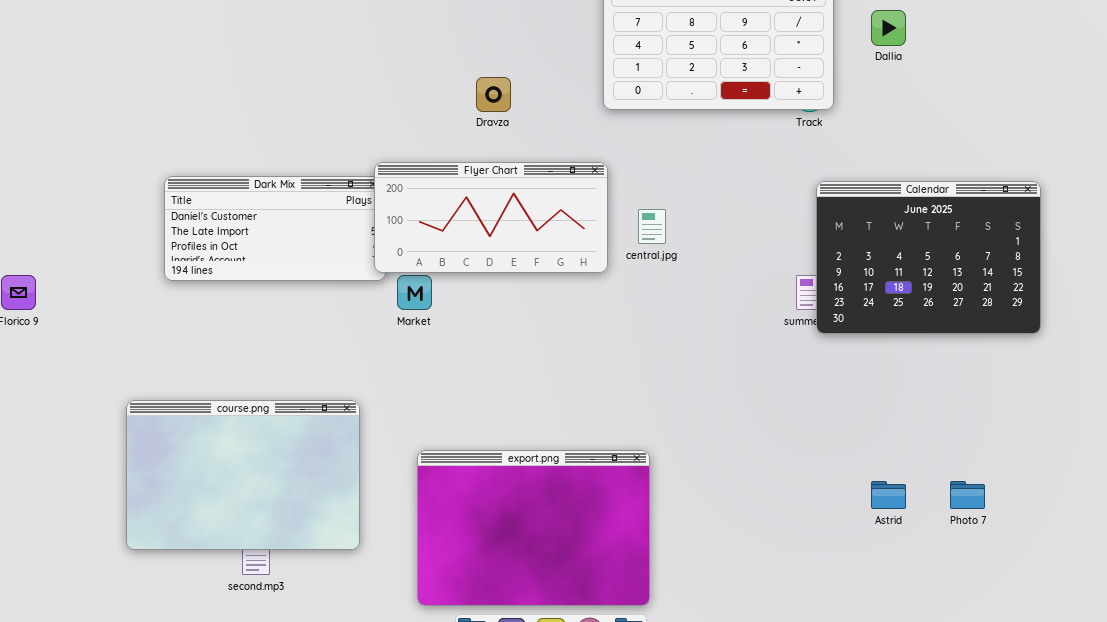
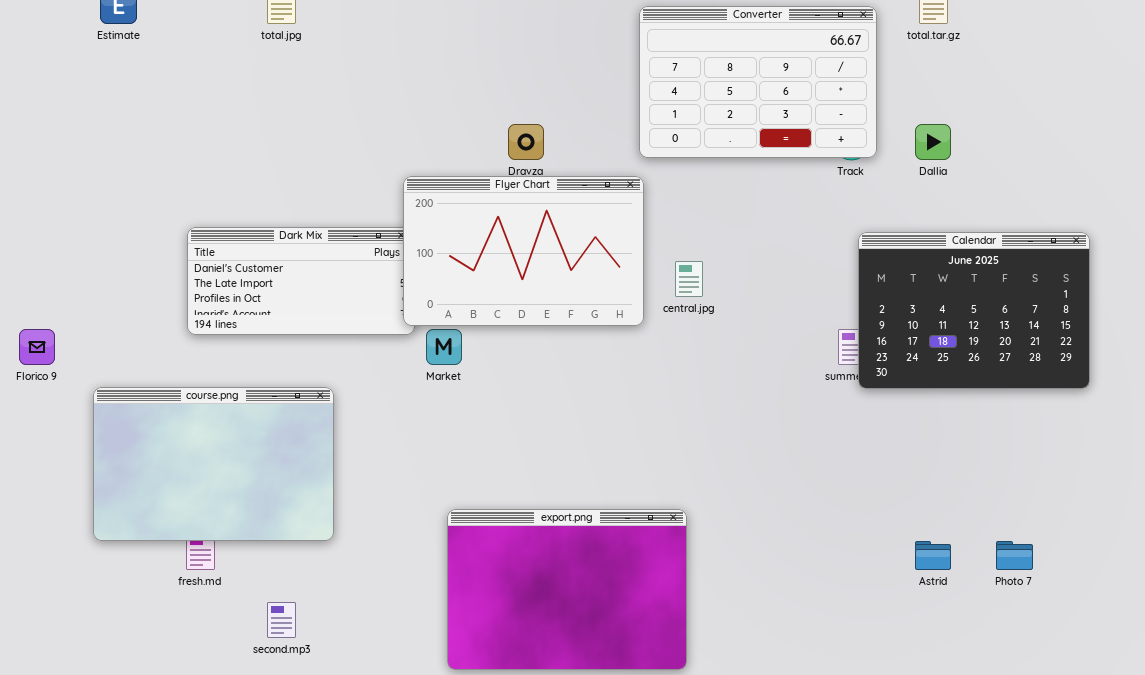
Dallia: [871,10,906,46] -> [915,124,951,160], moved
Flyer Chart: [374,162,608,273] -> [403,176,644,326], resized
course.png: [126,400,360,550] -> [93,387,334,541], moved

